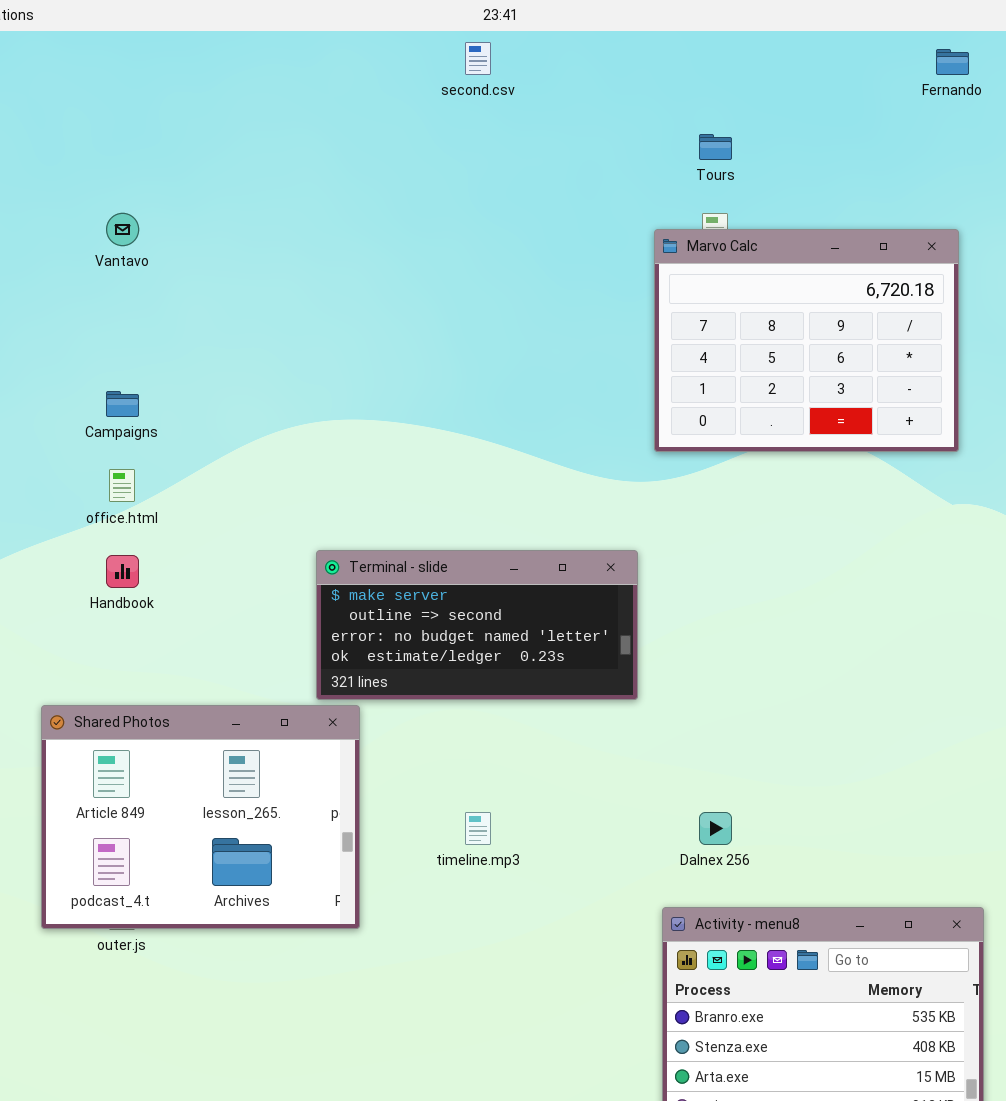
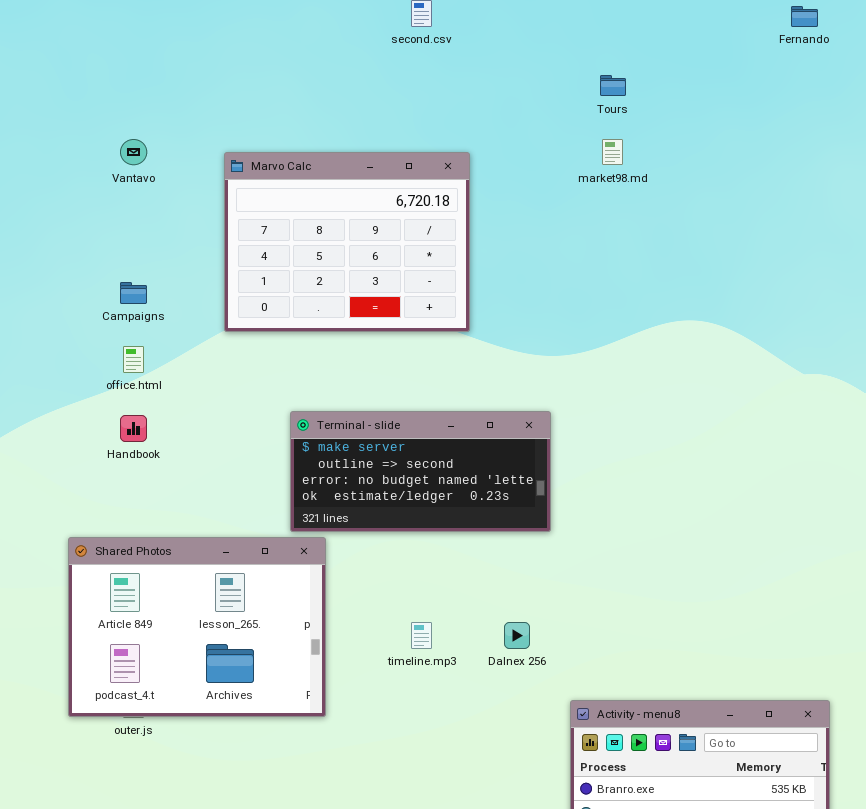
Marvo Calc: [654,229,959,452] -> [224,152,470,332], moved
Dalnex 256: [699,812,732,845] -> [504,622,530,649], moved

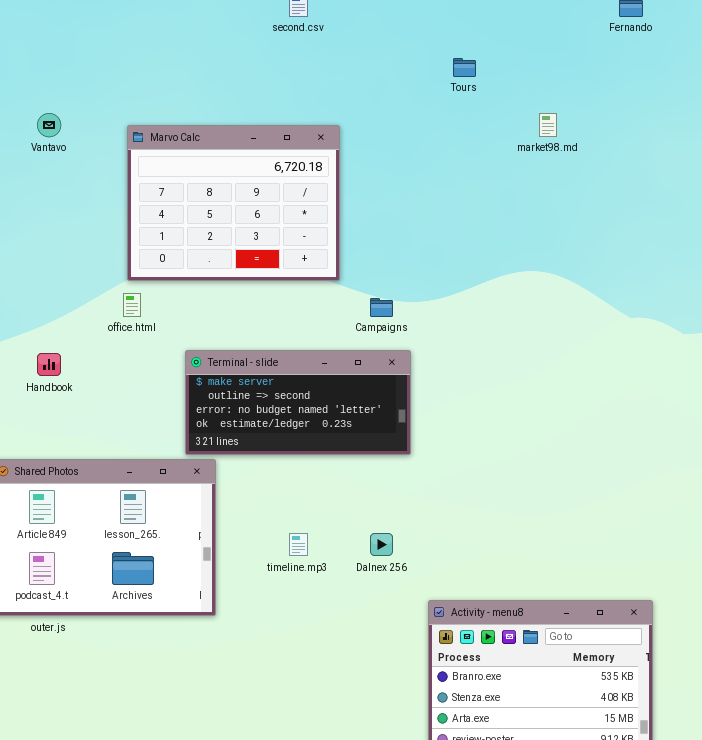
market98.md: [602,139,623,165] -> [539,113,557,137], moved
Campaigns: [120,282,147,304] -> [370,298,393,317], moved
office.html: [123,346,144,373] -> [123,293,141,317], moved

